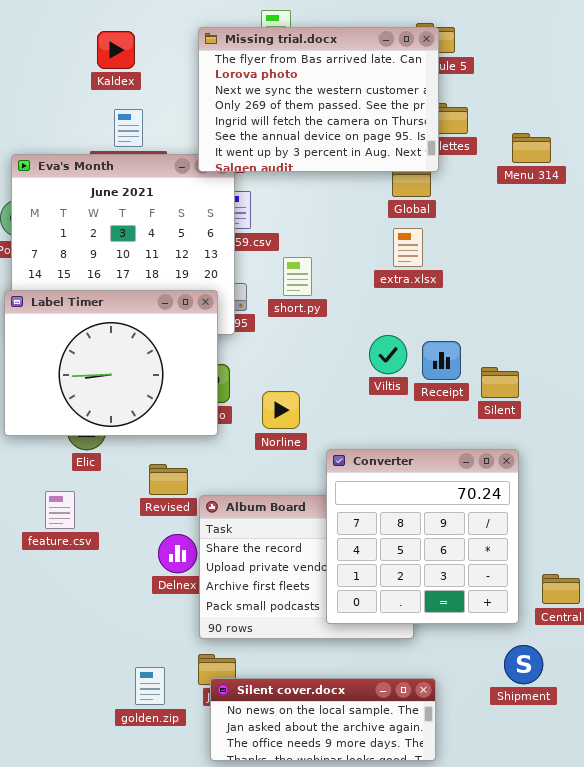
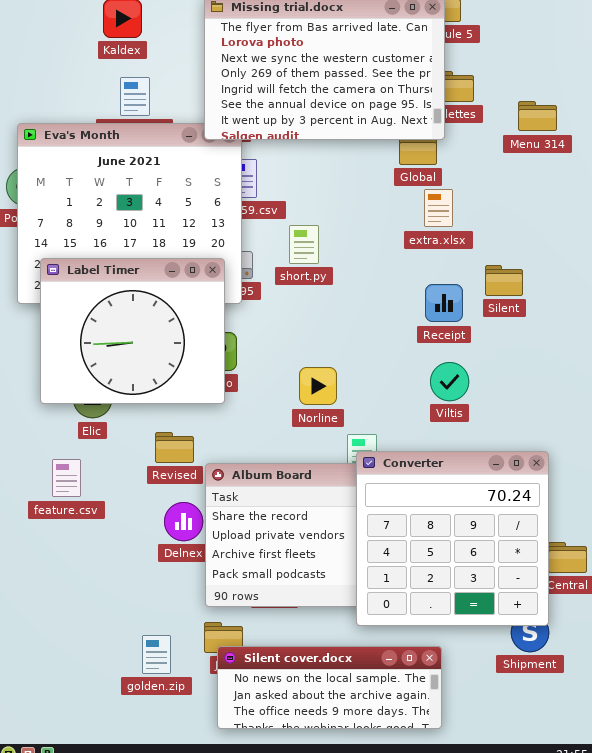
extra.xlsx: [393,228,423,267] -> [424,189,453,227], moved
Label Timer: [4,290,218,436] -> [40,258,225,404], resized
Viltis: [369,335,407,374] -> [430,362,469,401], moved
Receipt: [422,341,461,380] -> [425,284,463,322], moved
Silent: [481,367,519,398] -> [485,265,523,296], moved
Norline: [262,391,300,429] -> [299,367,337,405], moved
Converter: [326,449,519,624] -> [356,451,549,626], moved

